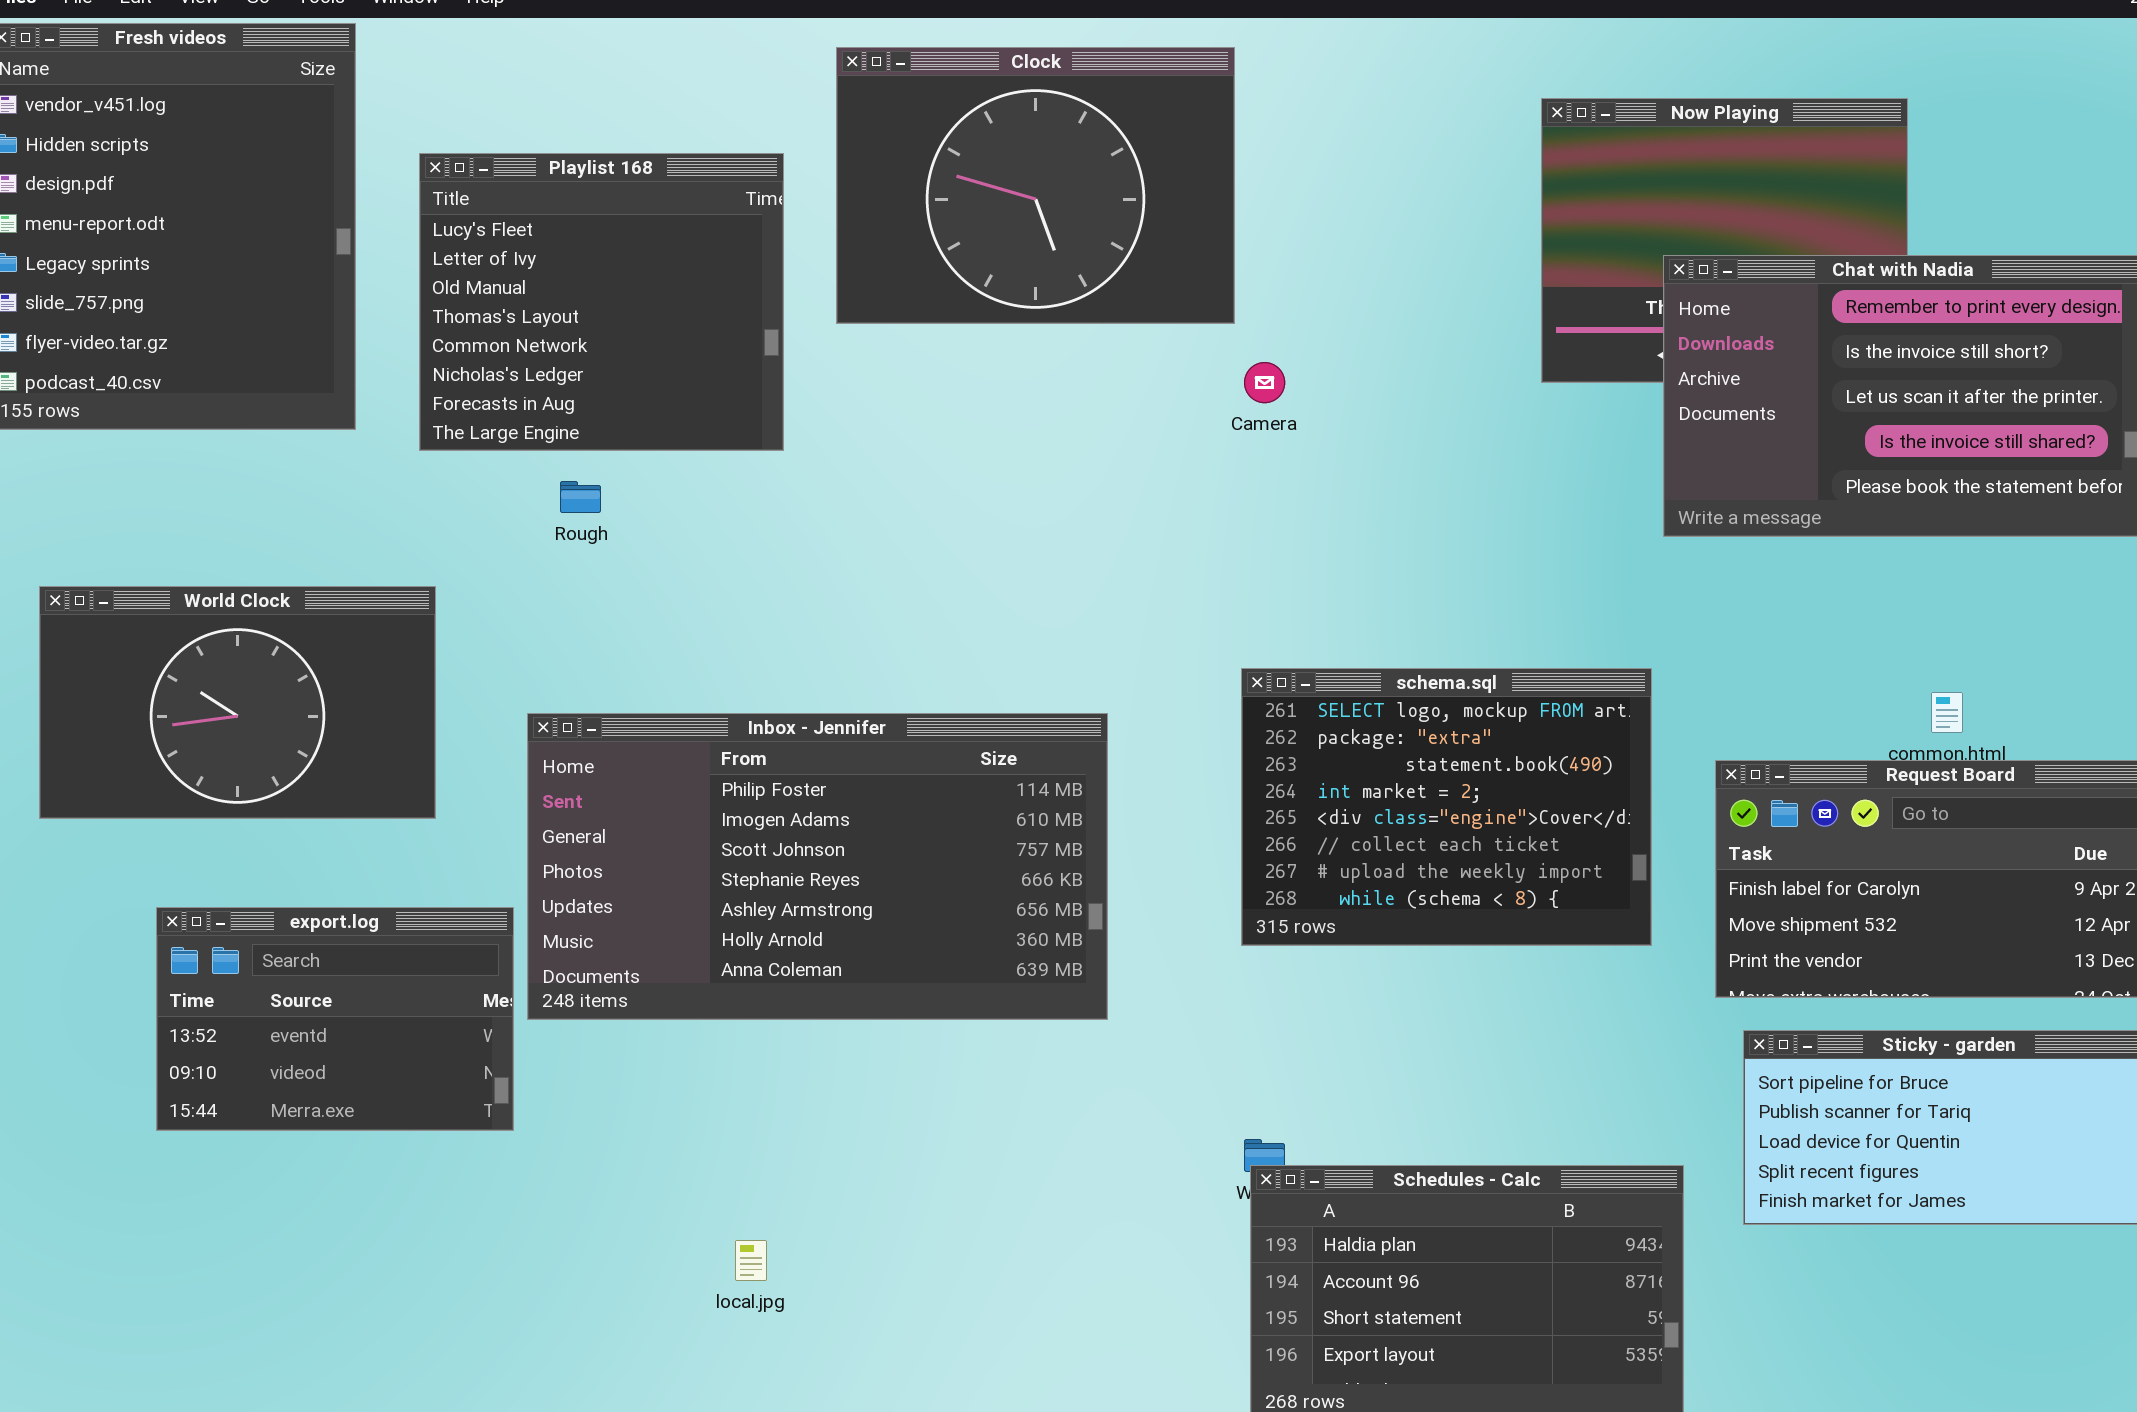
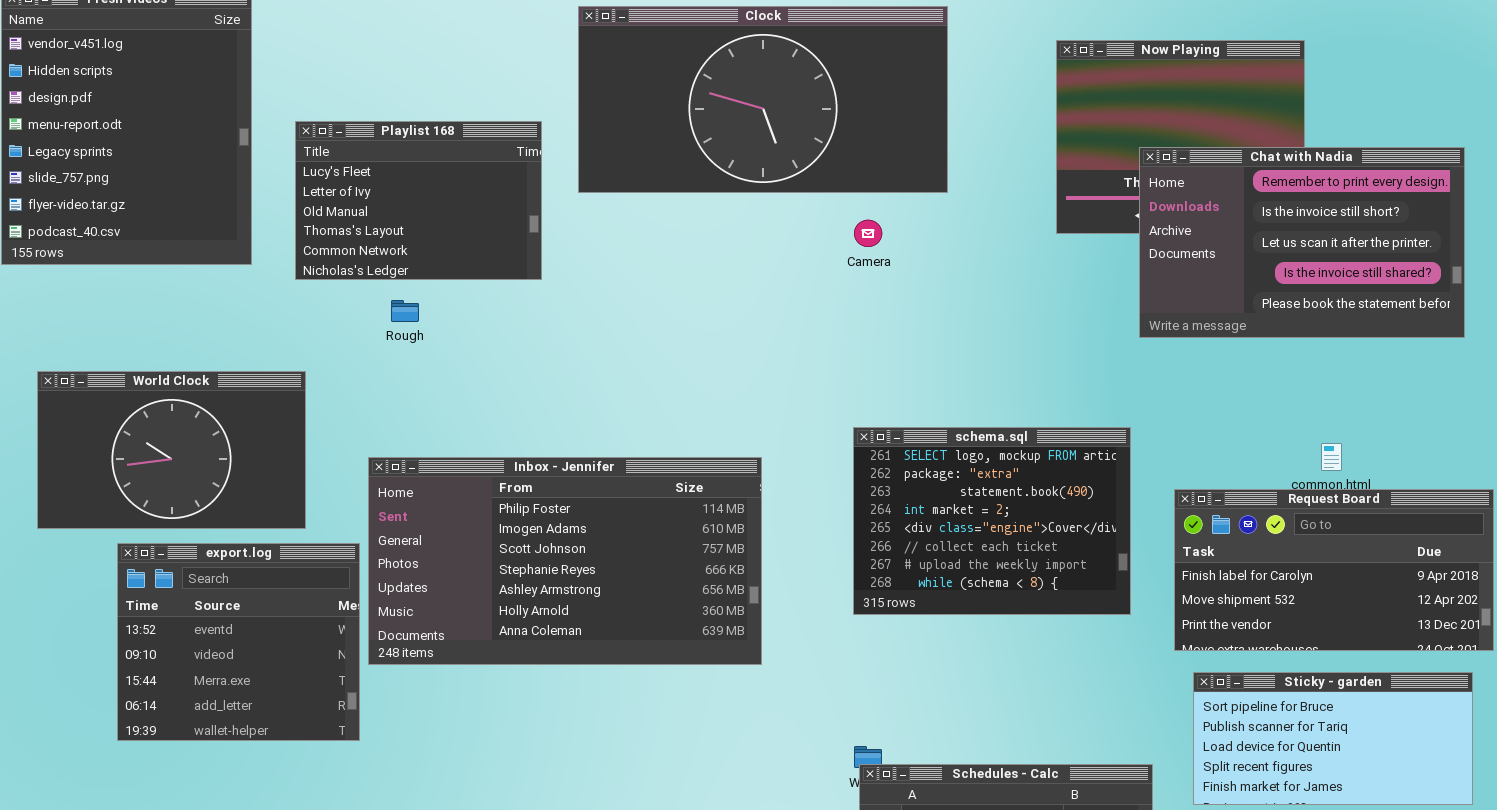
Clock: [836,47,1235,324] -> [578,6,948,193], resized
Playlist 168: [419,153,784,451] -> [295,121,542,280], resized
export.log: [156,907,514,1131] -> [117,543,360,741], resized

